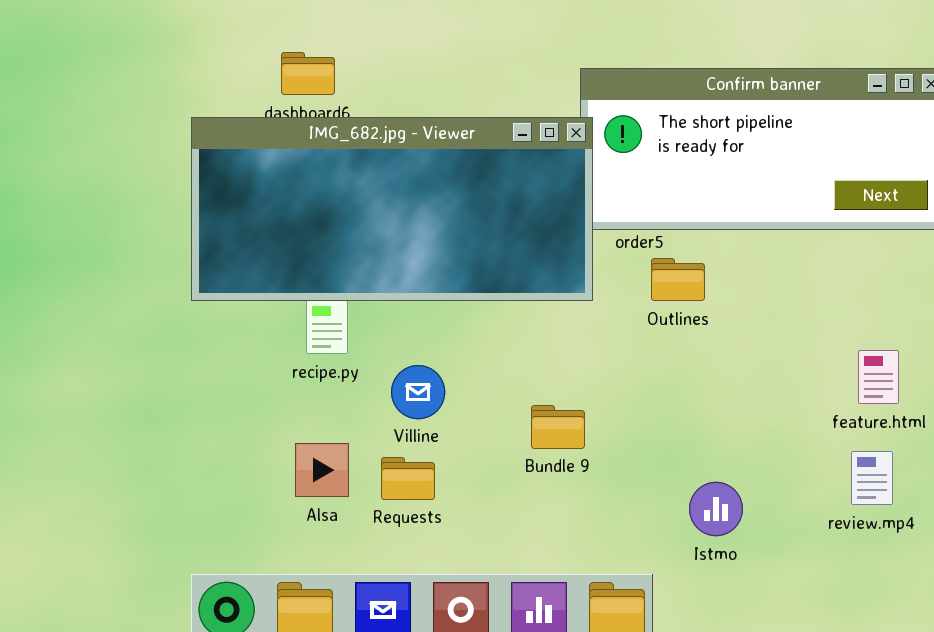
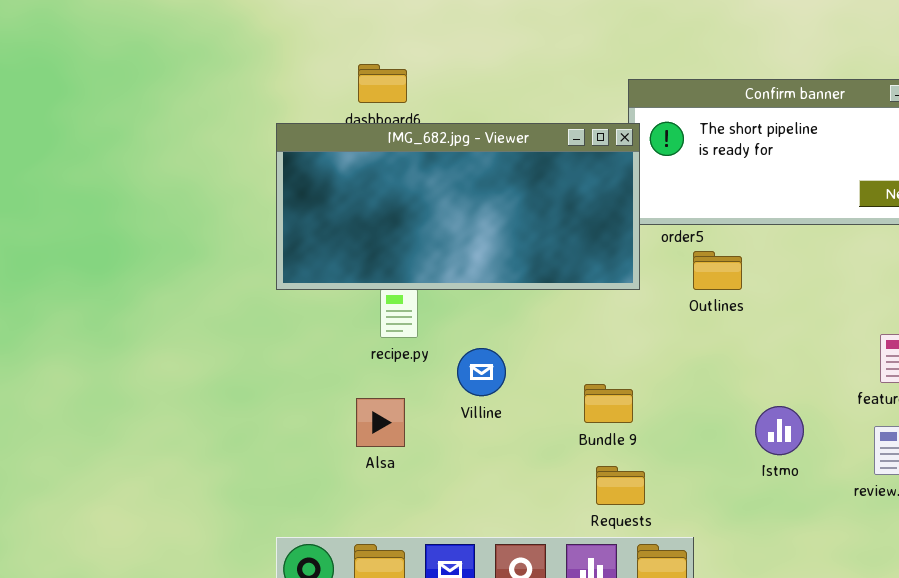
Alsa: [295,443,349,497] -> [356,398,405,447], moved
Requests: [381,457,435,500] -> [596,466,645,505], moved
Istmo: [689,482,743,536] -> [755,406,804,455], moved

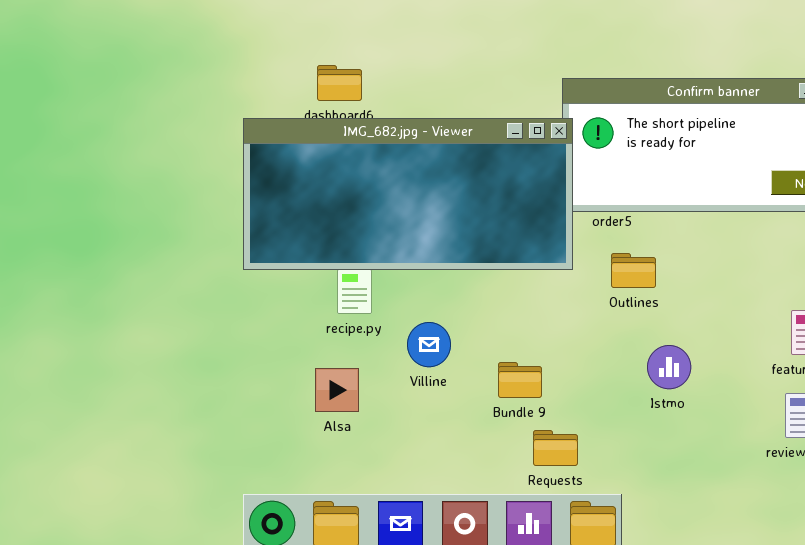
Outlines: [693,251,742,290] -> [611,253,656,288], moved
Bundle 9: [584,384,633,423] -> [498,362,542,398], moved
Istmo: [755,406,804,455] -> [647,345,691,389], moved

